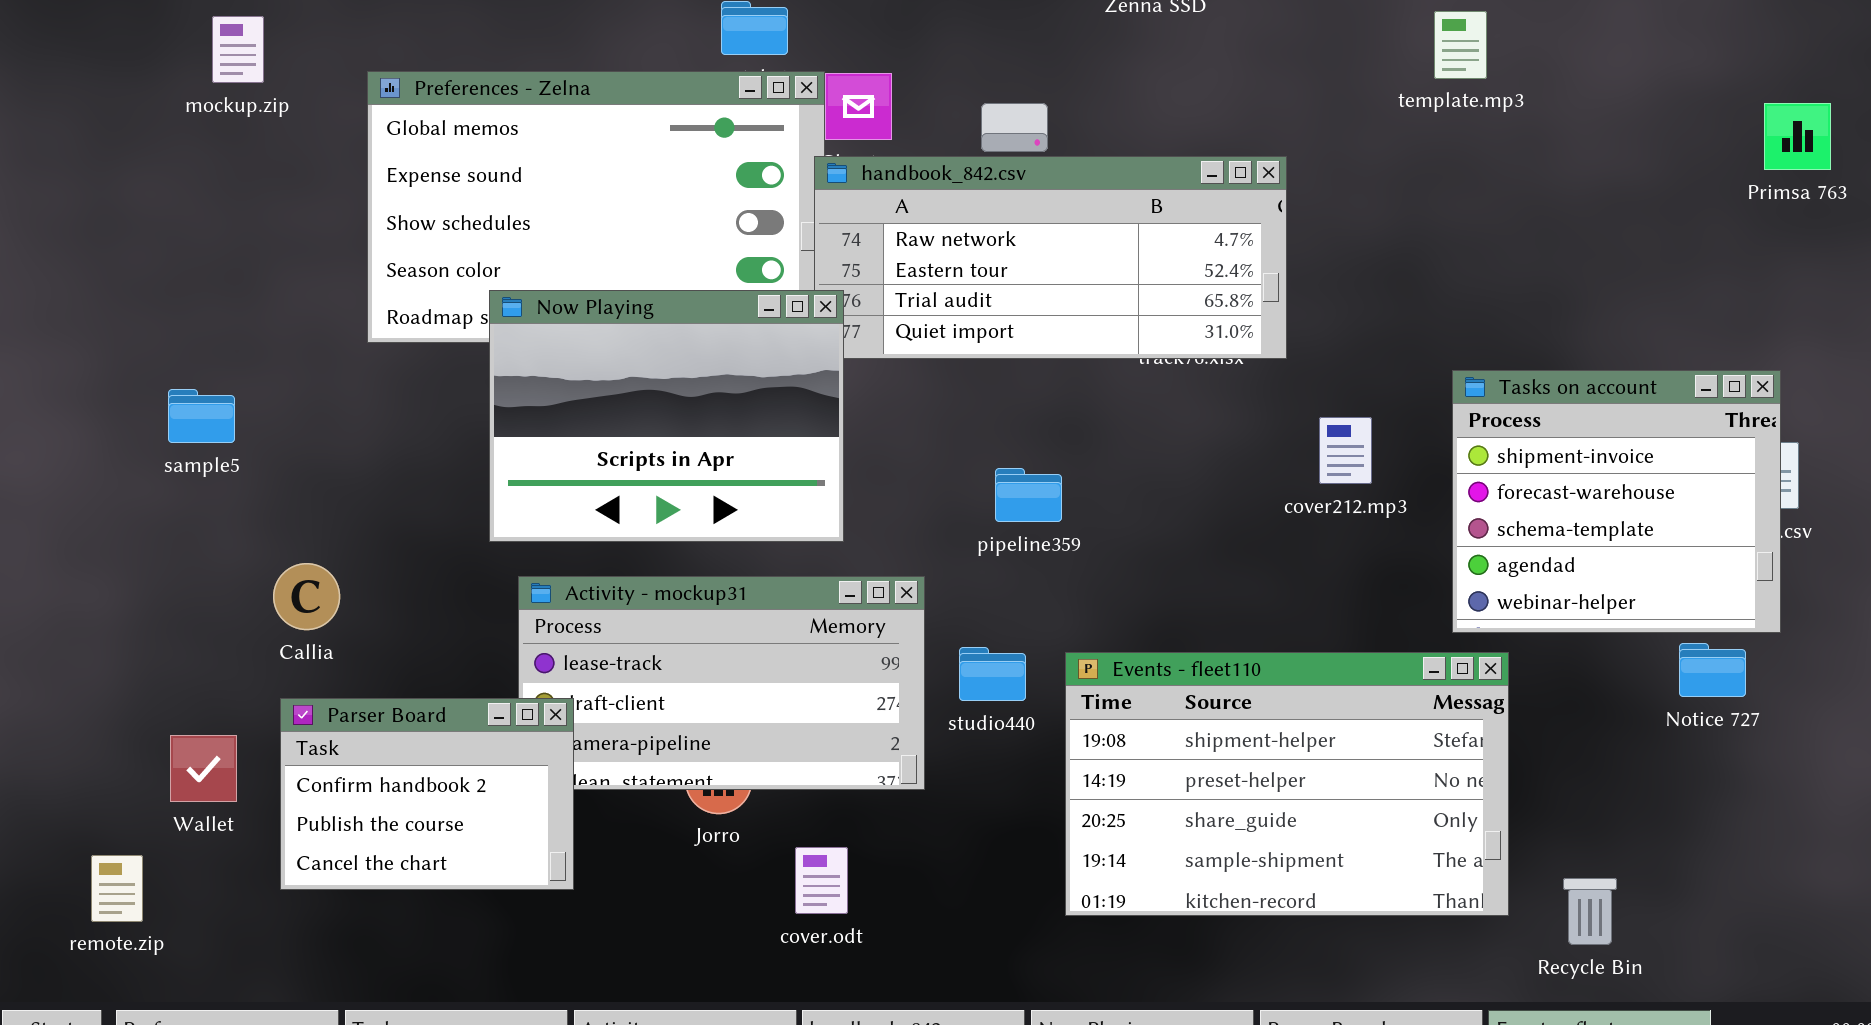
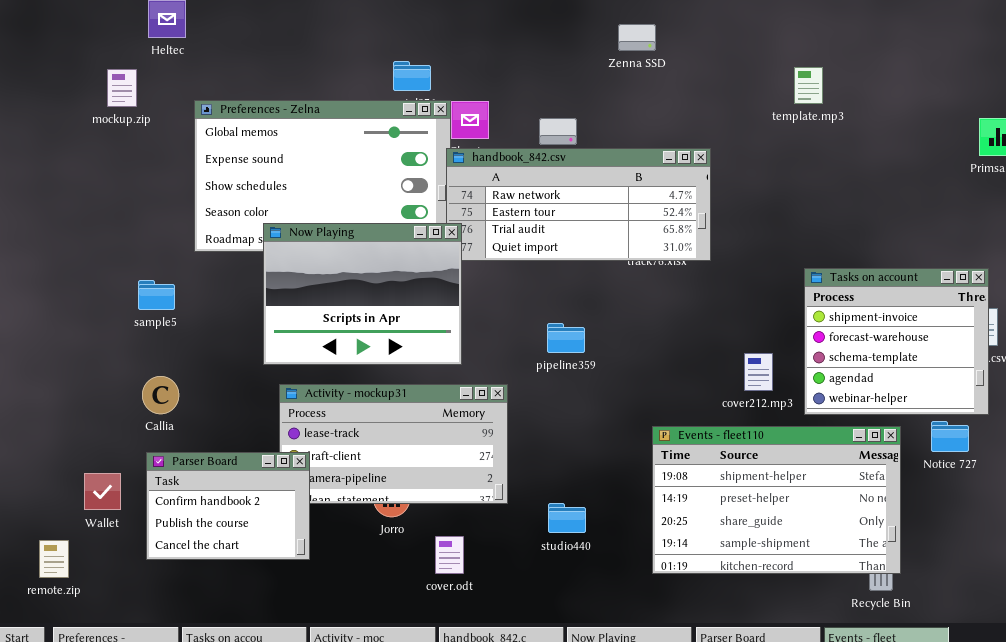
sample5: [168,389,235,443] -> [138,280,175,310], moved
cover212.mp3: [1319,417,1372,484] -> [744,353,773,391], moved
studio440: [959,647,1026,701] -> [548,503,586,533], moved
Events - fleet110: [1065,652,1509,916] -> [652,426,901,574], moved

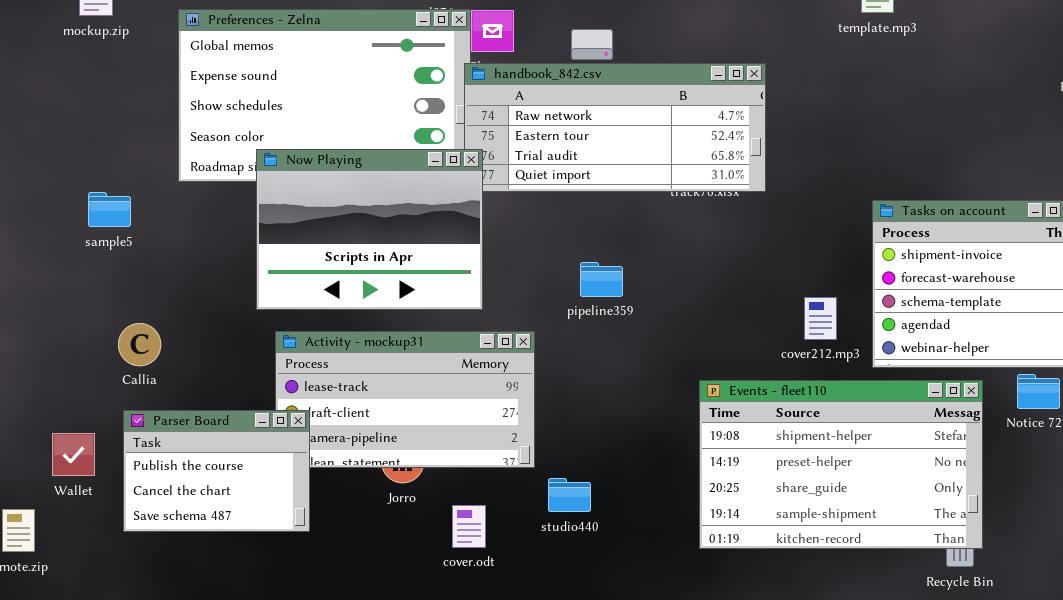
sample5: [138,280,175,310] -> [88,192,131,227], moved
Parser Board: [146,452,310,560] -> [123,410,310,532], scrolled down 1 row
studio440: [548,503,586,533] -> [548,478,591,512], moved

